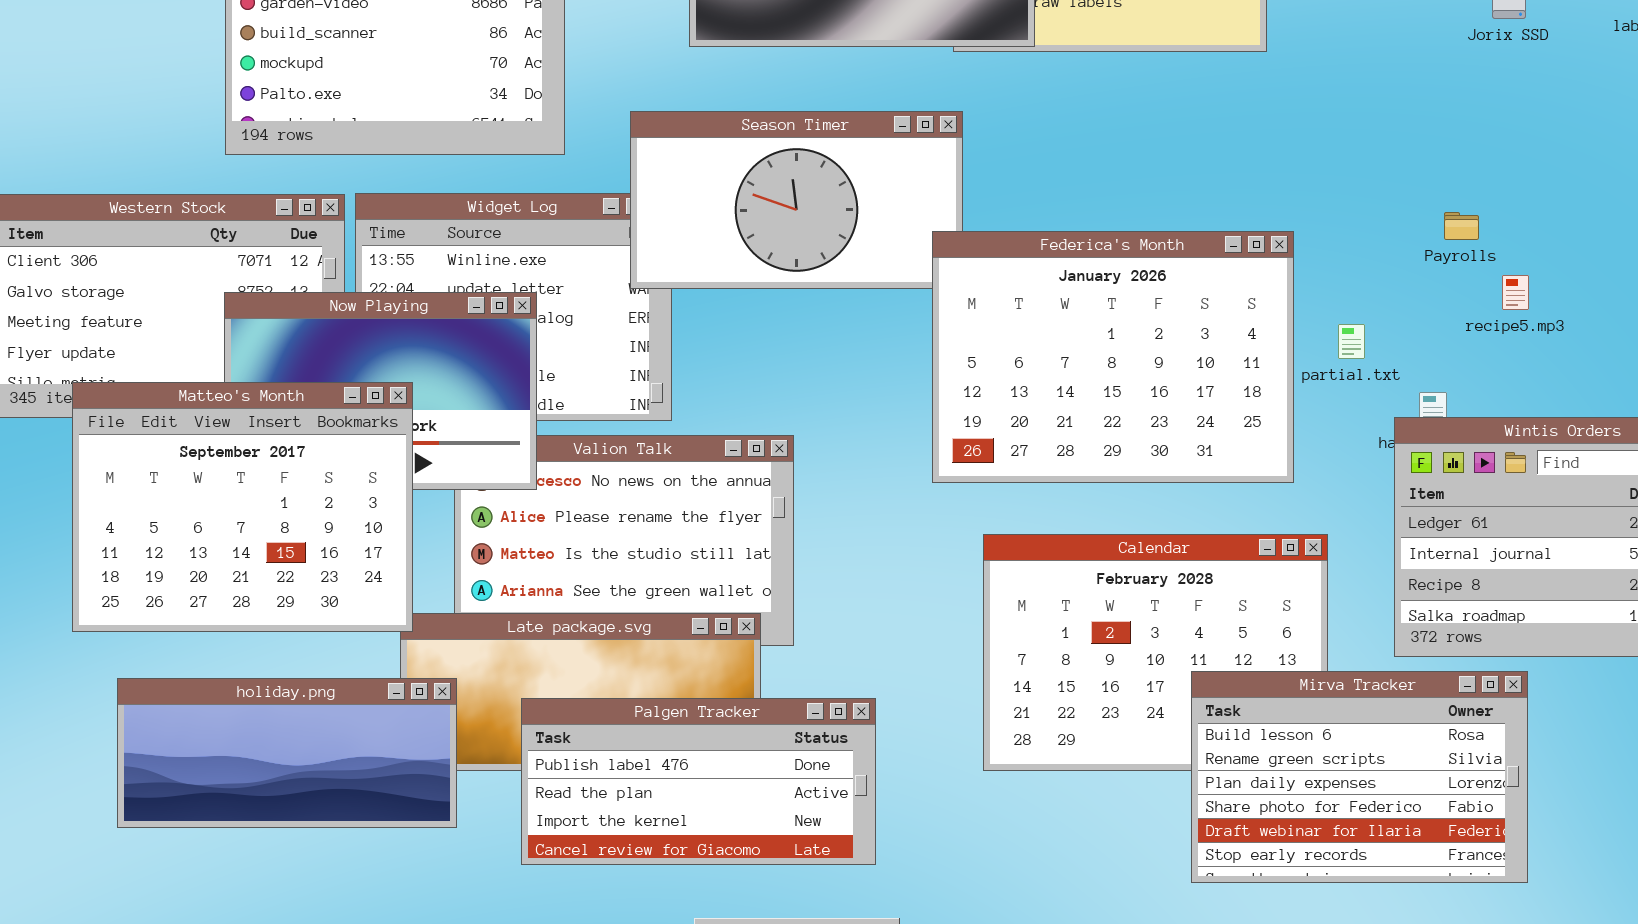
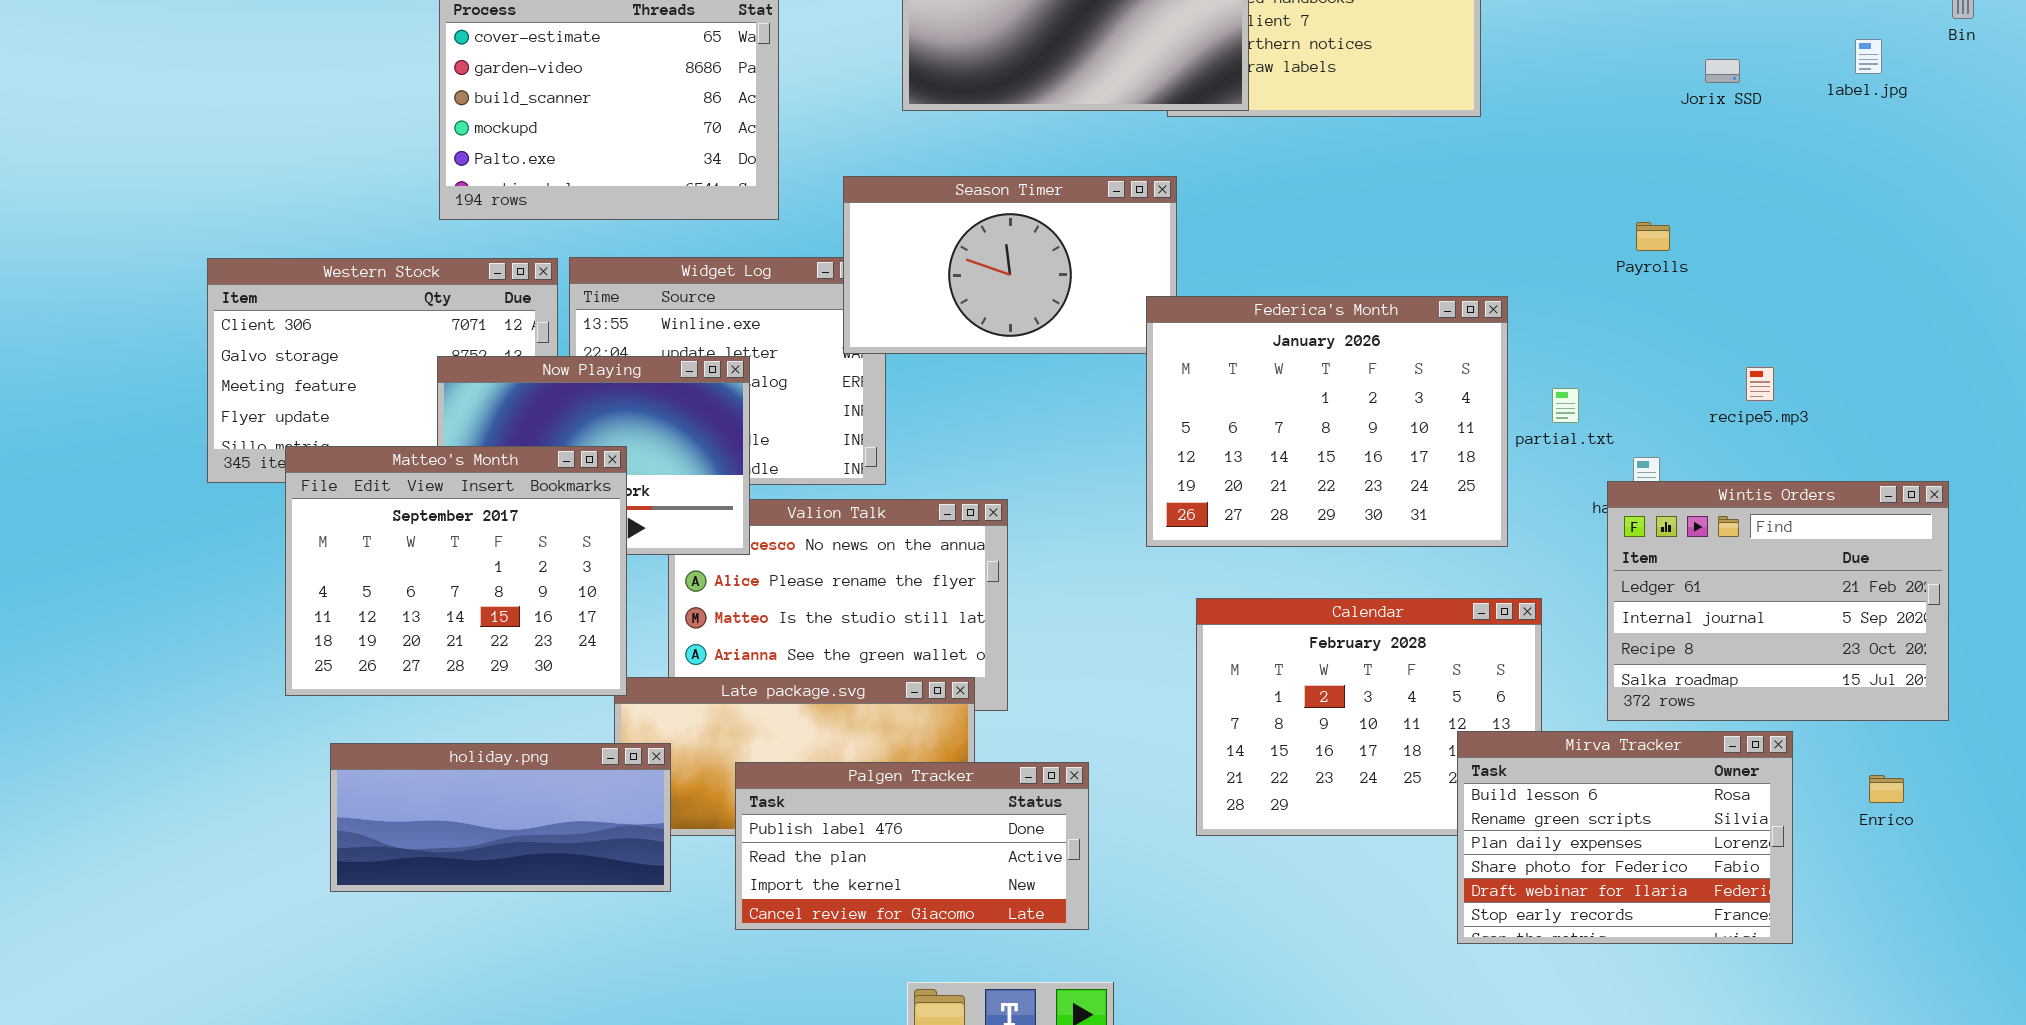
Payrolls: [1444,212,1479,240] -> [1636,222,1670,251], moved
recipe5.mp3: [1502,275,1529,310] -> [1746,367,1774,401], moved
Mirva Tracker: [1191,671,1528,883] -> [1457,731,1793,944], moved

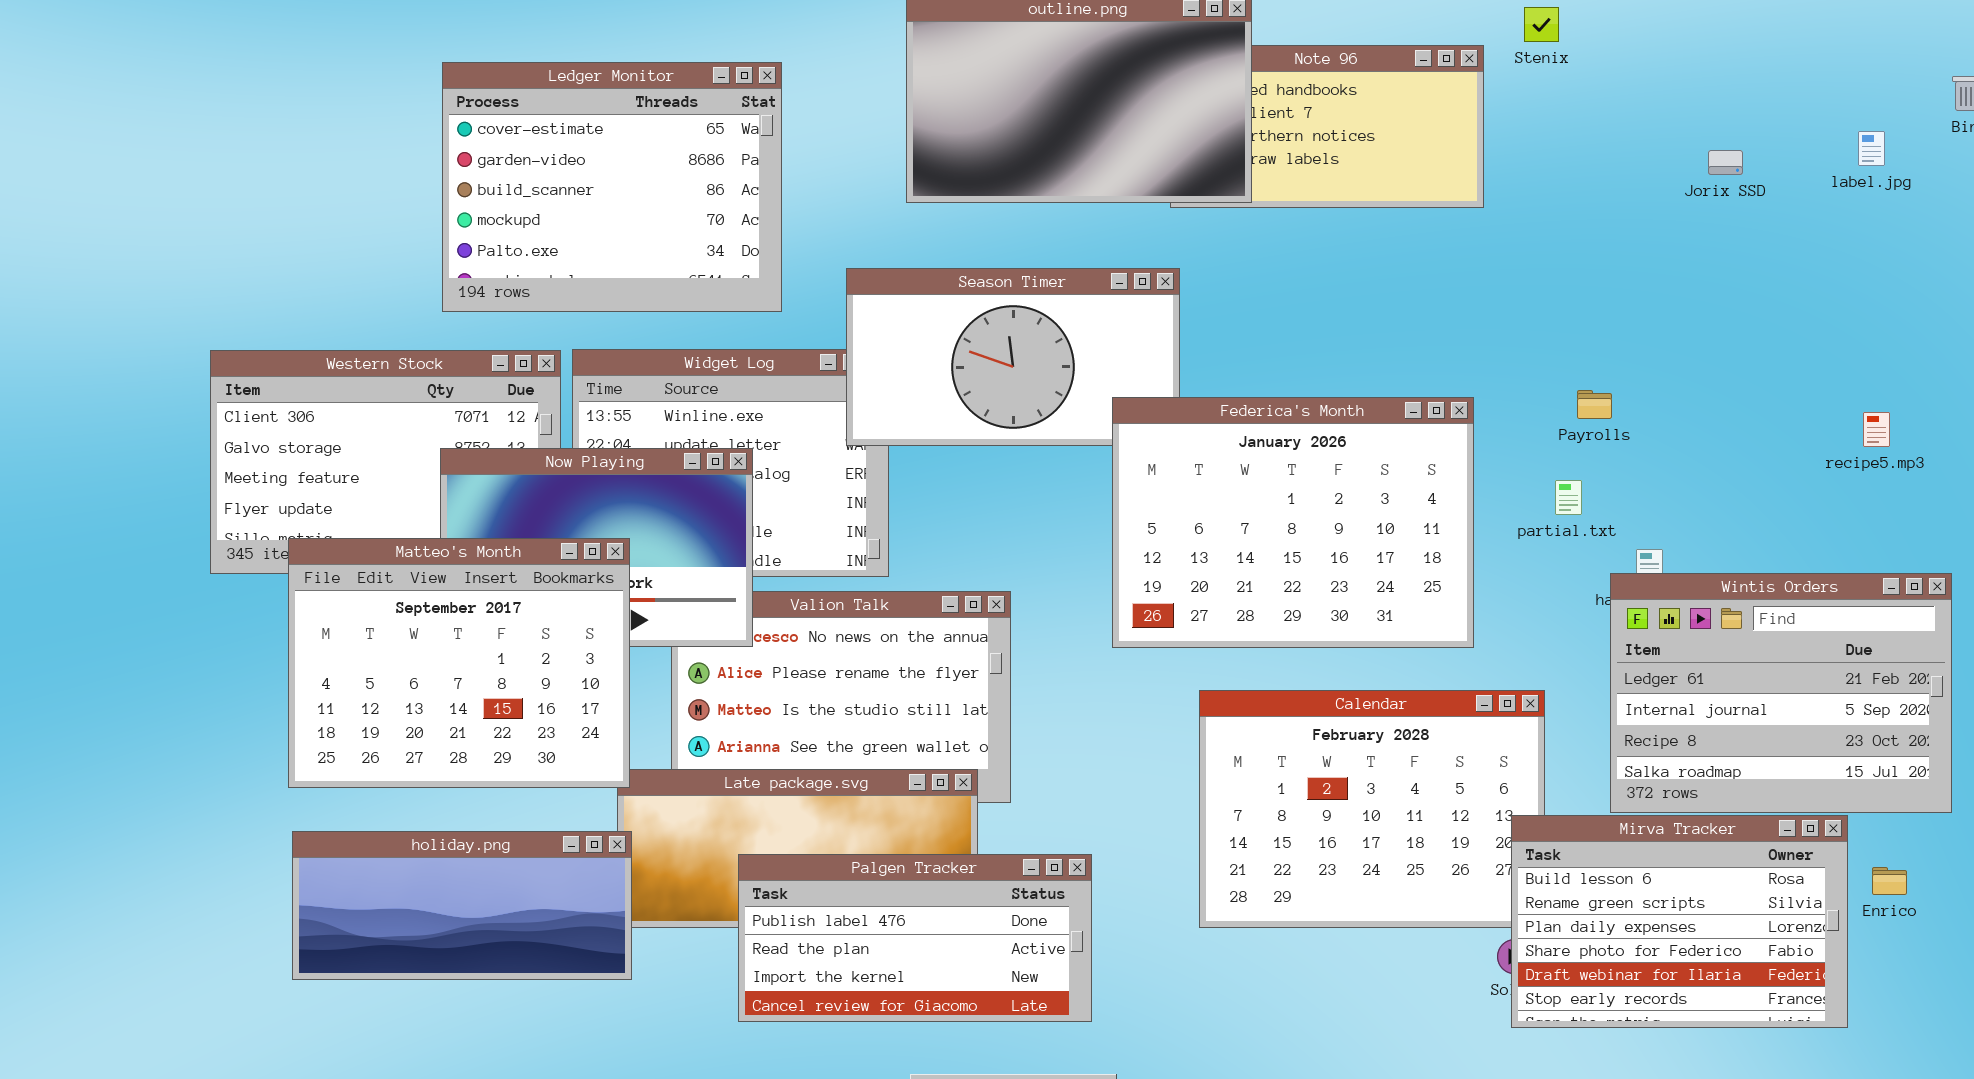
Payrolls: [1636,222,1670,251] -> [1577,390,1612,419], moved
Federica's Month: [1146,296,1508,547] -> [1112,397,1474,648], moved
recipe5.mp3: [1746,367,1774,401] -> [1863,412,1890,447], moved
Mirva Tracker: [1457,731,1793,944] -> [1511,815,1848,1028], moved
holiday.png: [330,743,671,892] -> [292,831,632,980], moved

